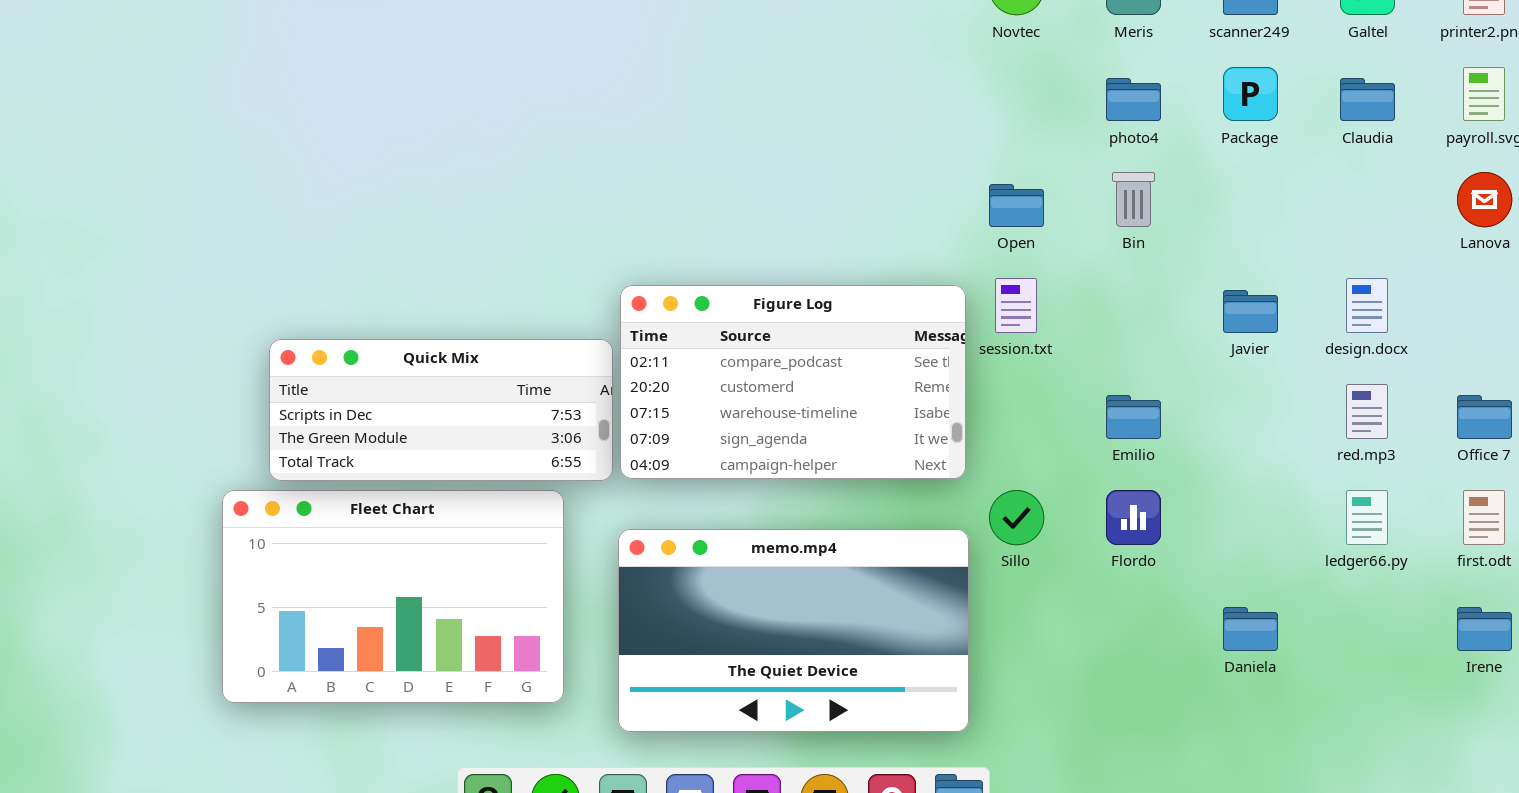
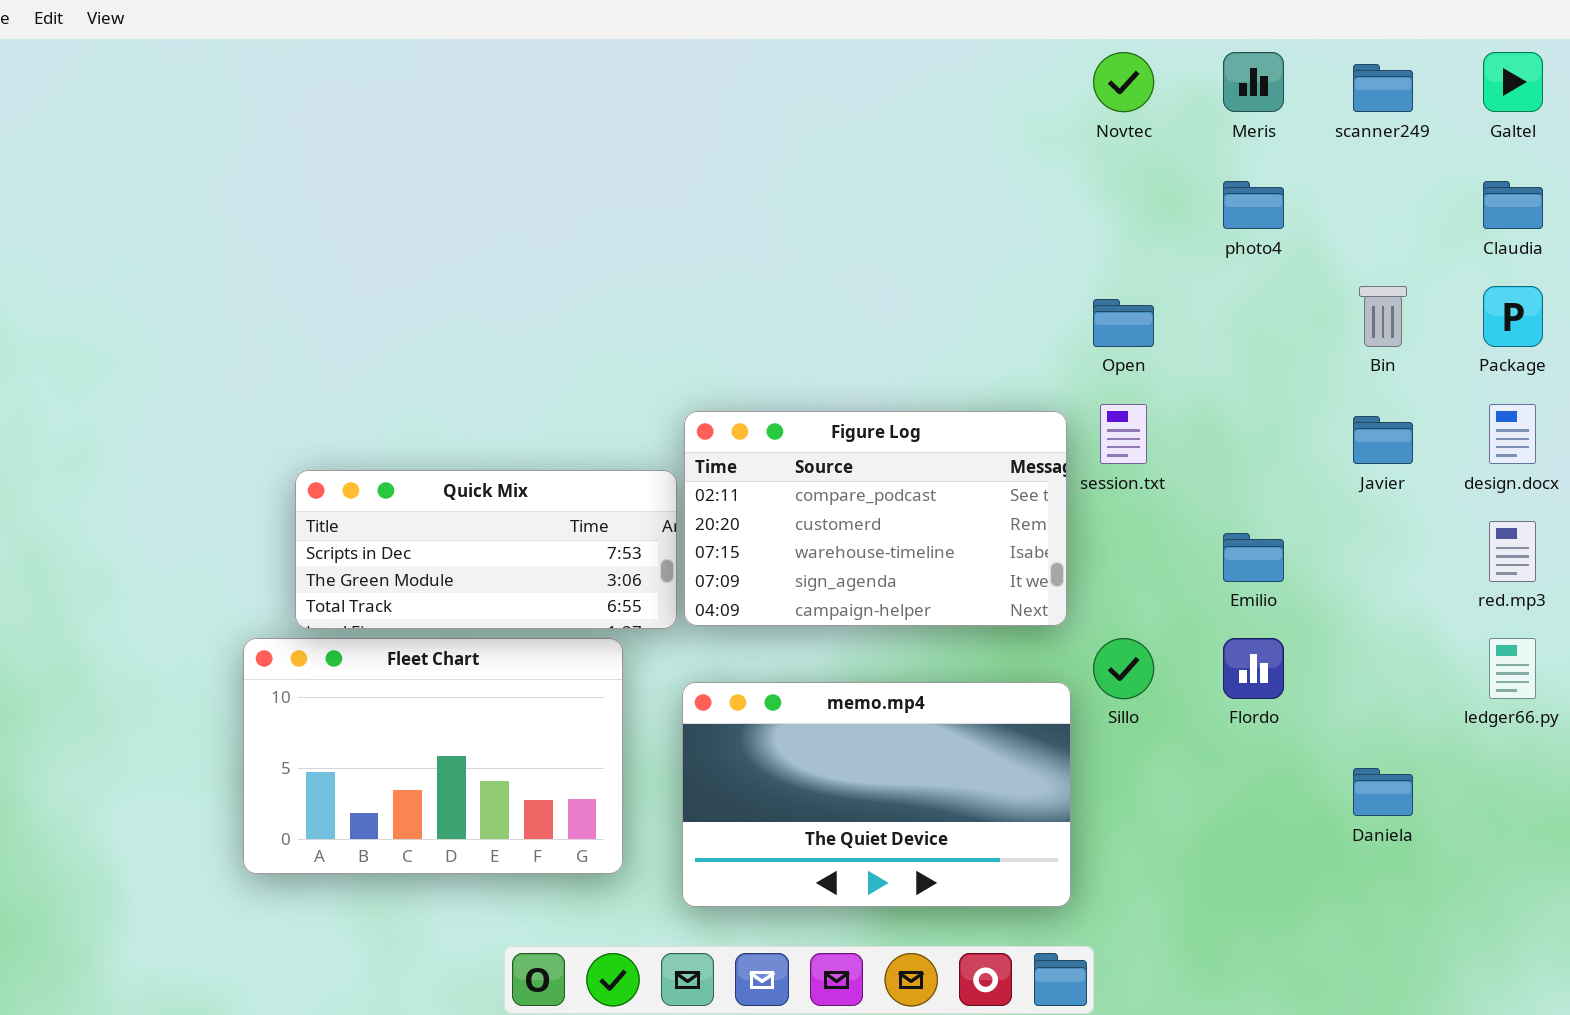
Package: [1223,67,1278,121] -> [1483,286,1543,347], moved
Bin: [1112,172,1155,227] -> [1359,286,1407,347], moved

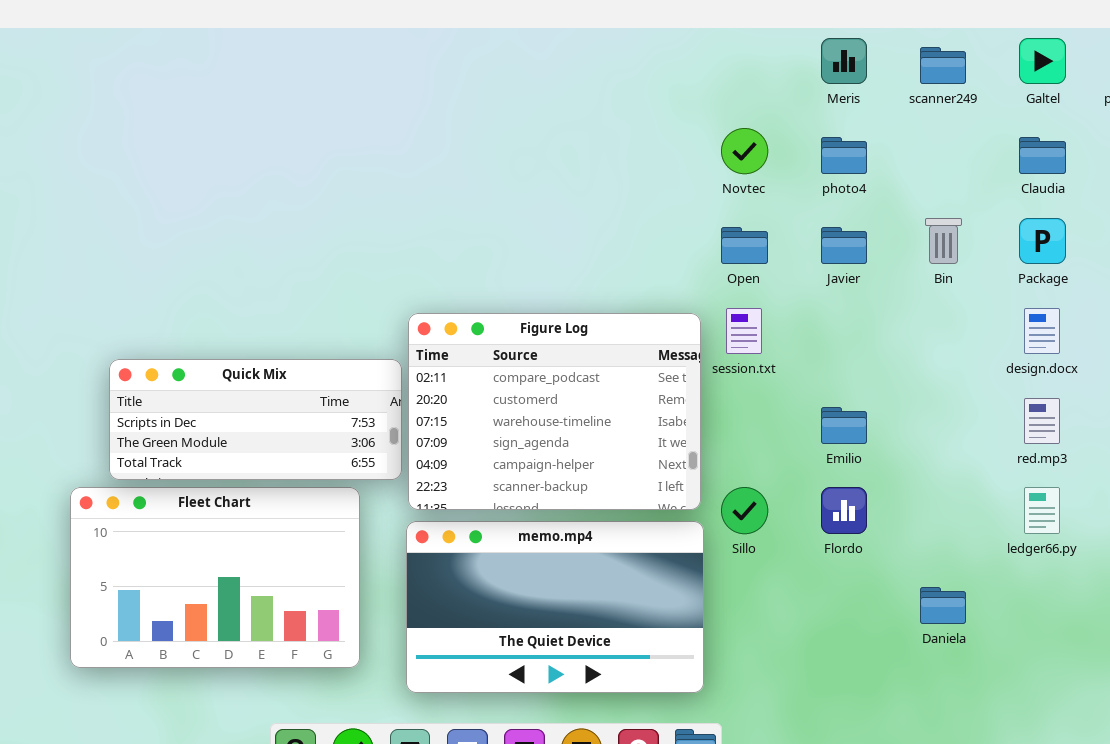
Novtec: [1093,52,1154,112] -> [721,128,768,174], moved
Figure Log: [684,411,1067,626] -> [408,313,701,510], resized
Javier: [1353,416,1413,464] -> [821,227,867,264], moved

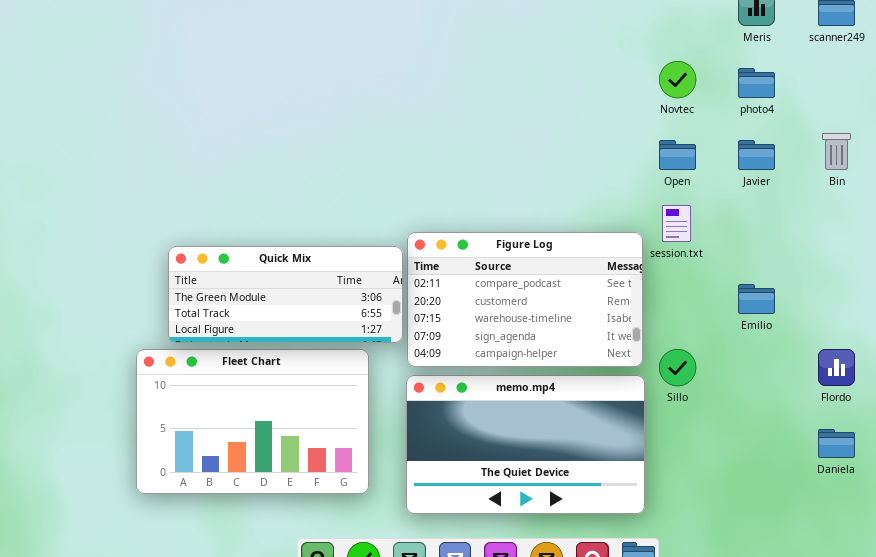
Figure Log: [408,313,701,510] -> [407,232,643,367], resized
Quick Mix: [109,359,402,480] -> [168,246,403,343], scrolled down 1 row
Flordo: [821,487,867,534] -> [818,349,855,386], moved

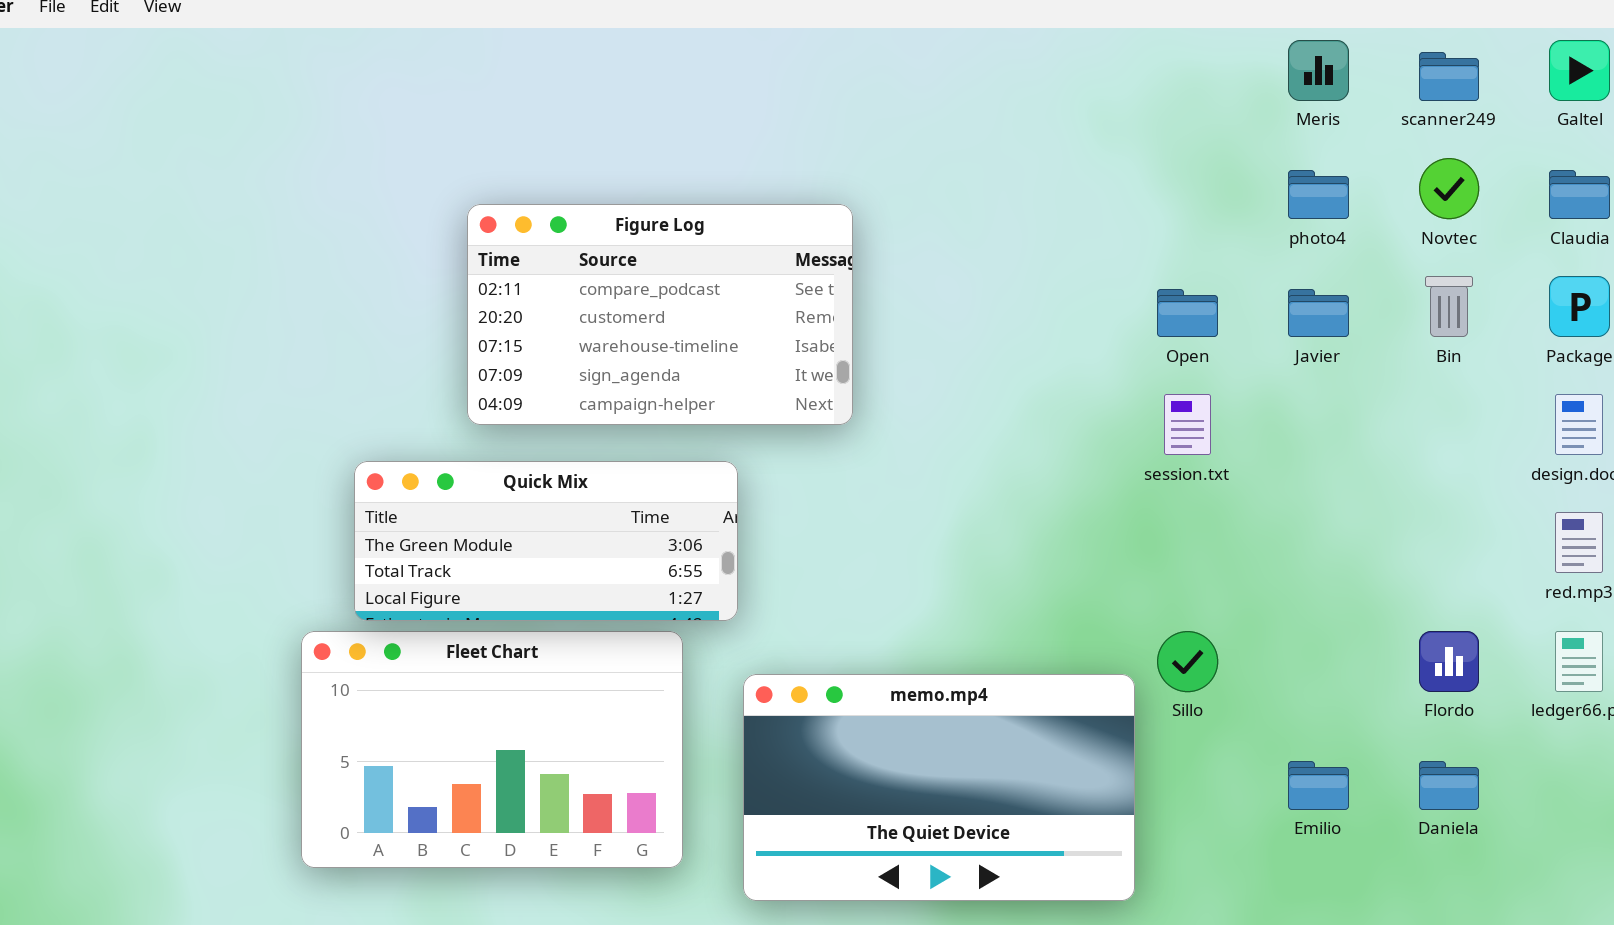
Novtec: [659,61,696,98] -> [1419,158,1479,219], moved
Figure Log: [407,232,643,367] -> [467,204,853,425], moved
Emilio: [738,284,775,314] -> [1288,761,1349,810], moved

